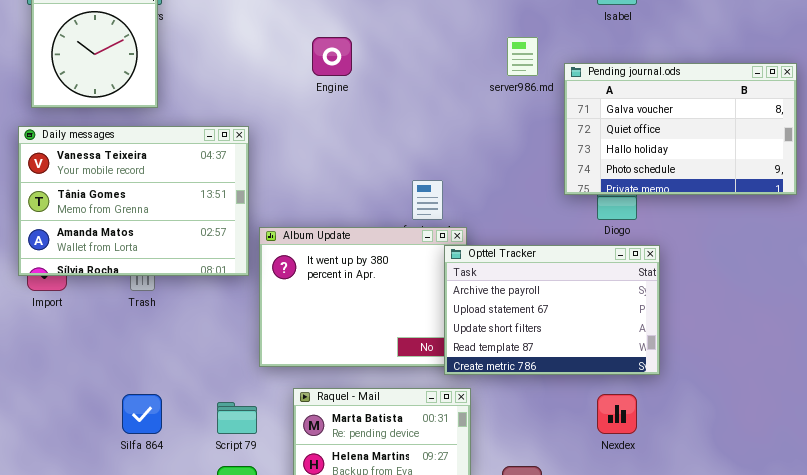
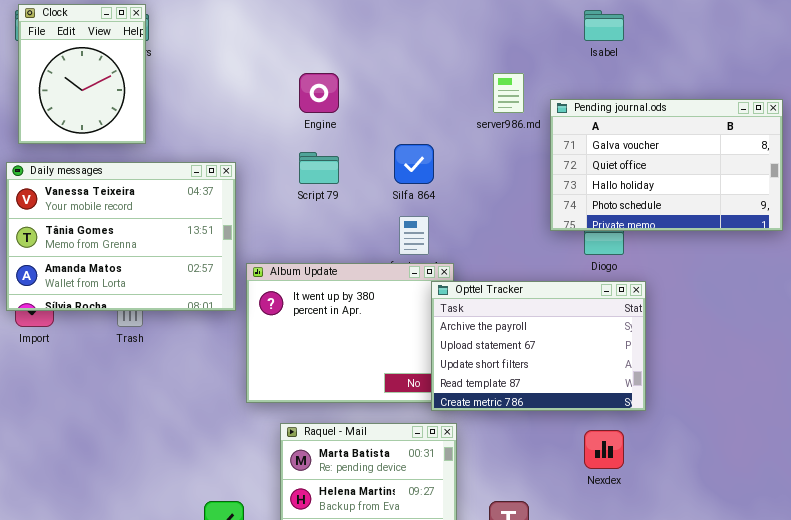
Silfa 864: [122,394,162,434] -> [394,144,434,184], moved
Script 79: [217,402,257,434] -> [299,152,339,184], moved

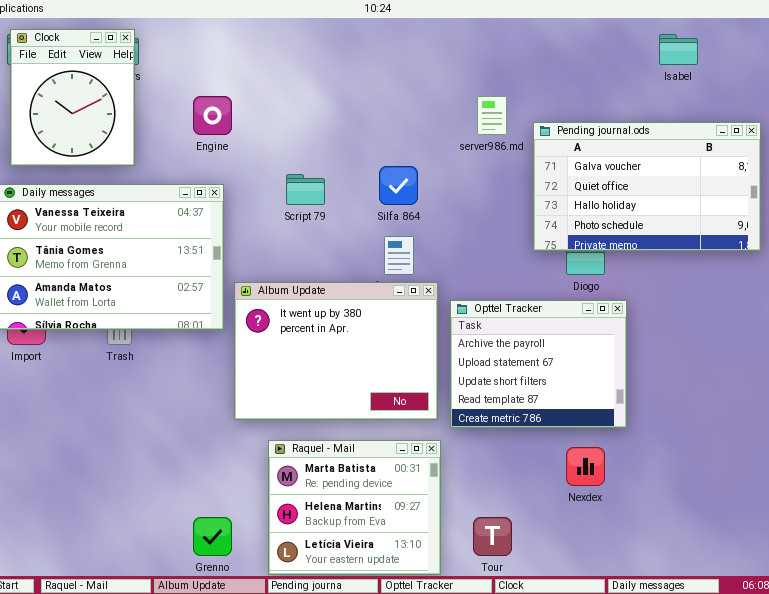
Isabel: [584,10,624,41] -> [659,34,698,65], moved
Engine: [299,73,339,113] -> [193,96,232,135], moved
Opttel Tracker: [431,281,646,411] -> [450,300,627,428], resized

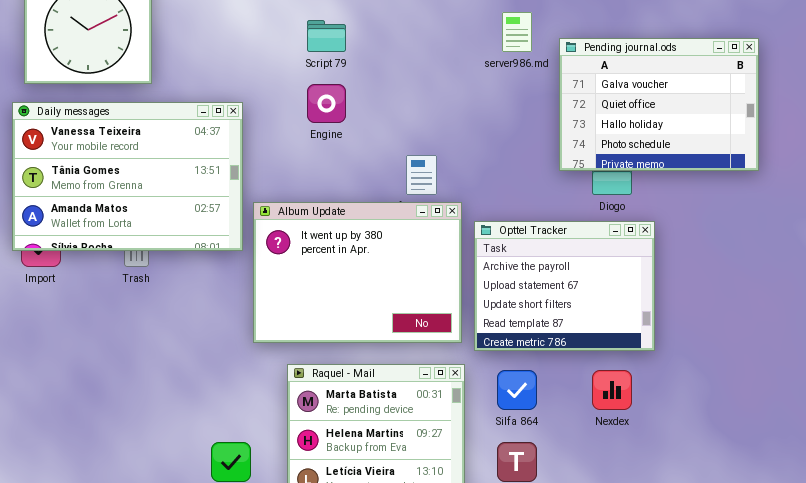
Engine: [193,96,232,135] -> [307,84,346,123], moved
Pending journal.ods: [533,122,761,251] -> [559,38,759,171], resized
Silfa 864: [379,166,418,205] -> [497,370,537,410], moved
Script 79: [286,174,325,205] -> [307,20,346,52], moved

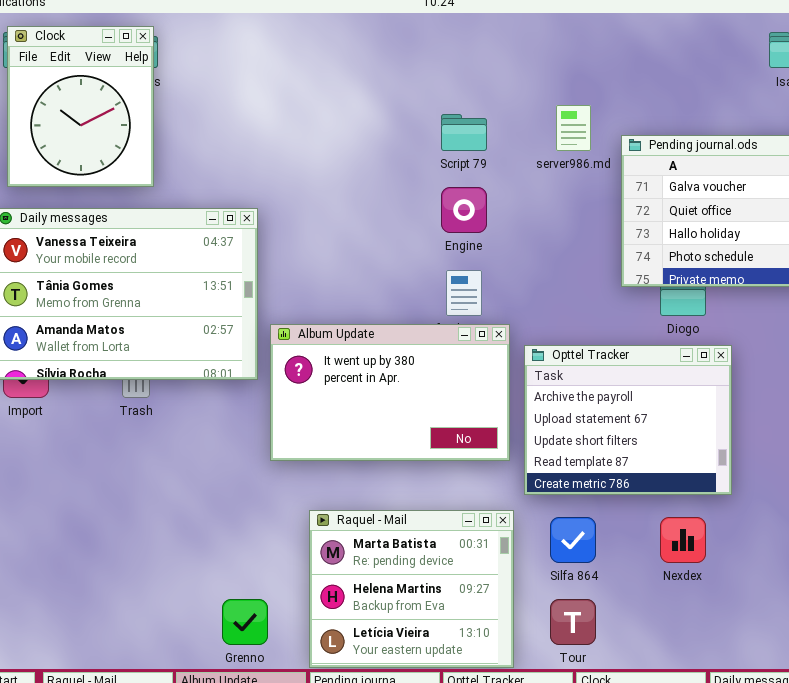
Script 79: [307,20,346,52] -> [441,114,487,151], moved
Engine: [307,84,346,123] -> [441,187,487,233], moved
Album Update: [253,202,462,343] -> [270,324,510,461], resized

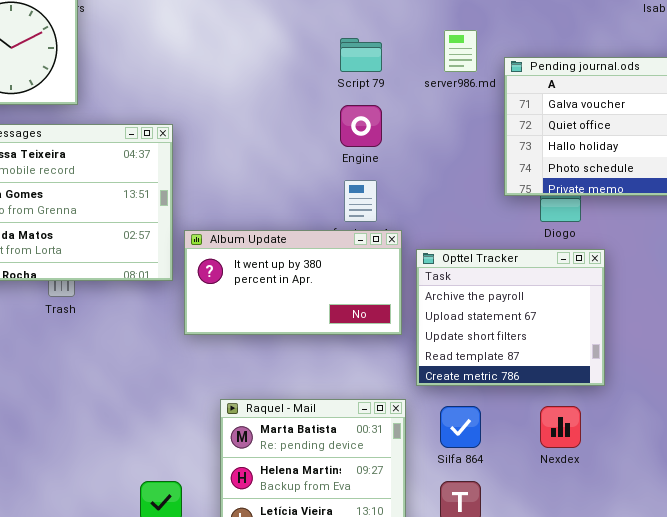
Album Update: [270,324,510,461] -> [184,230,402,335], resized

